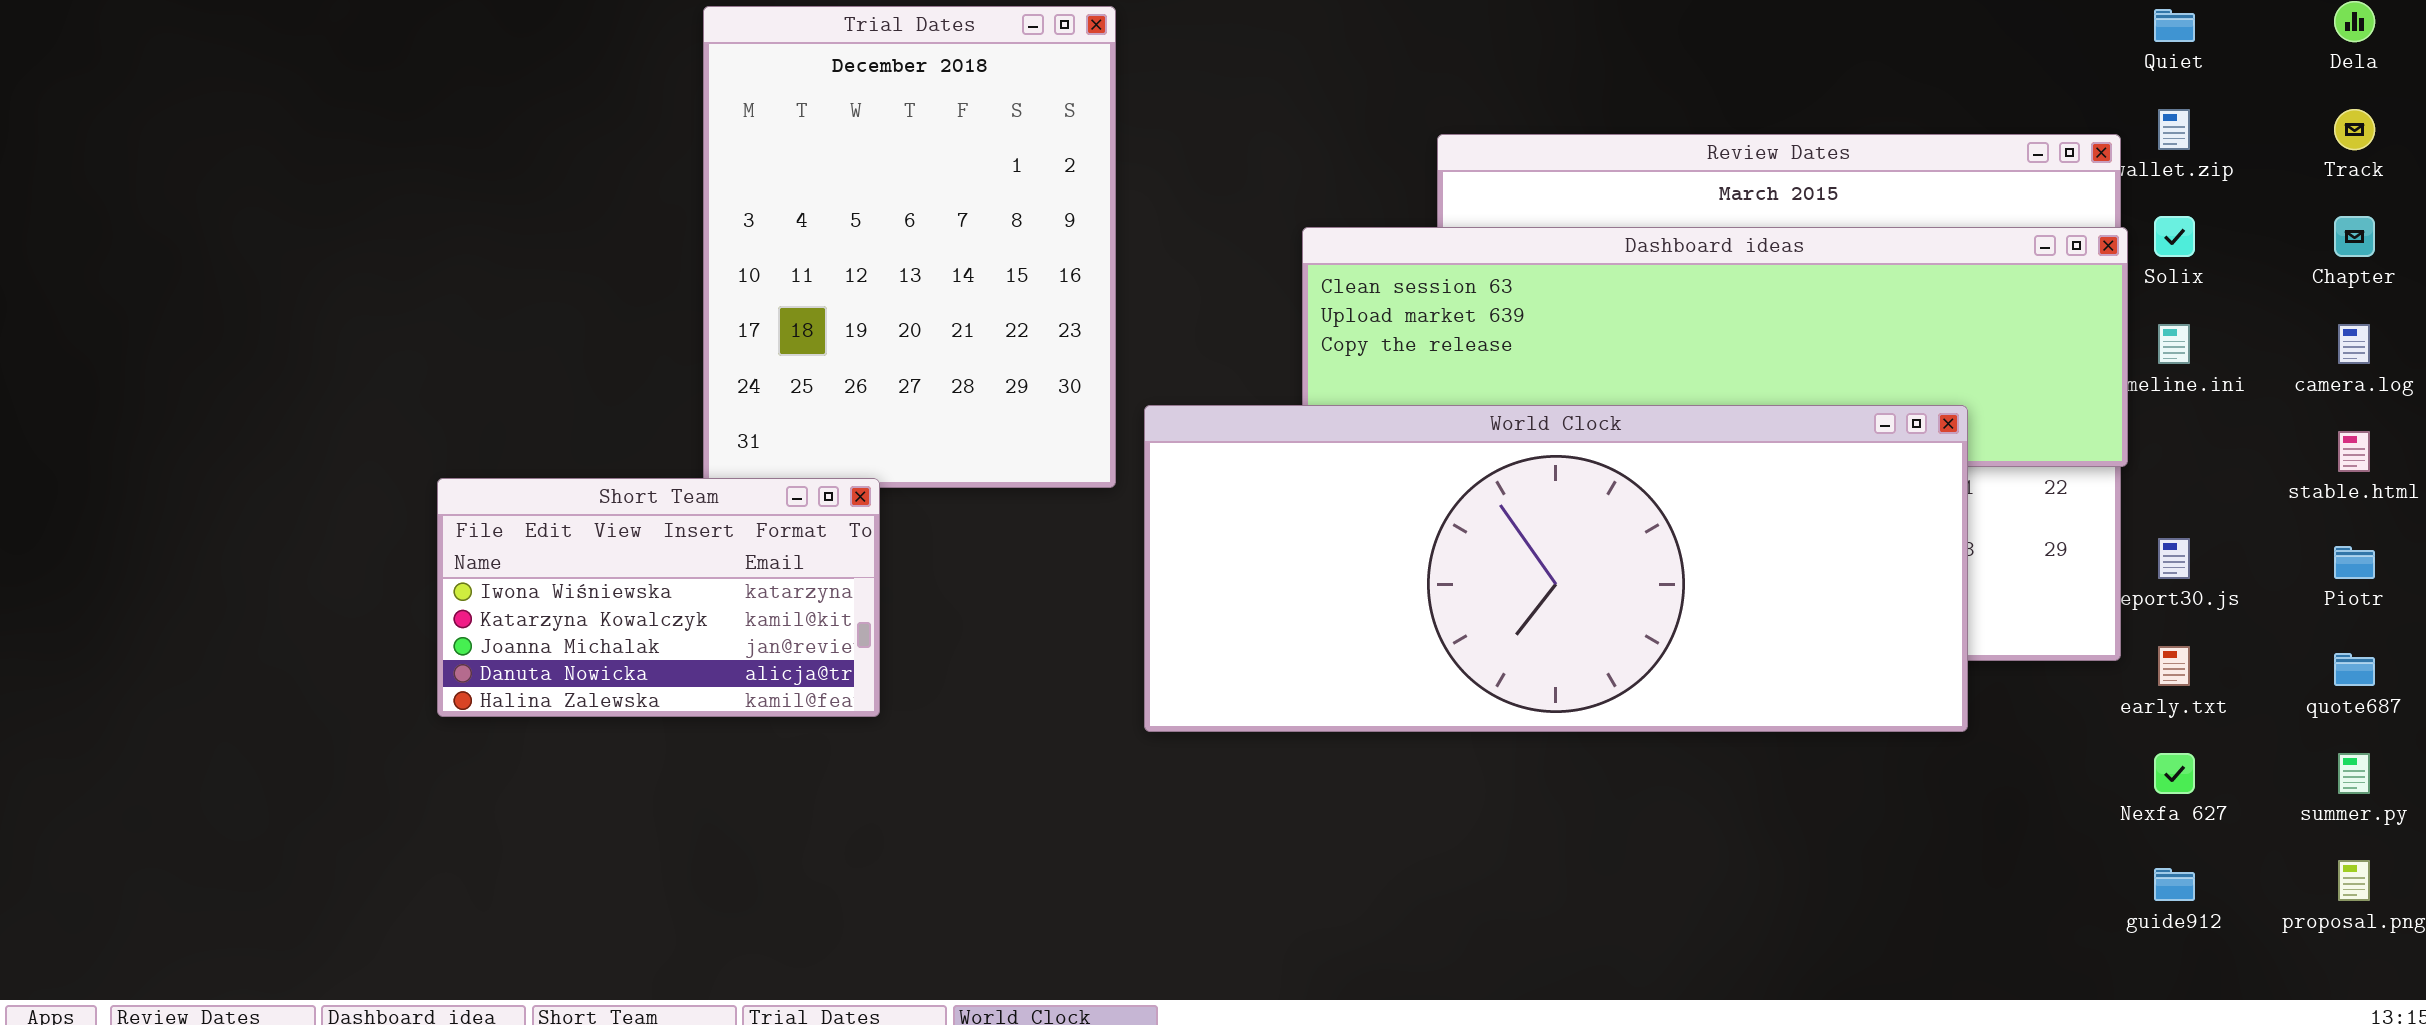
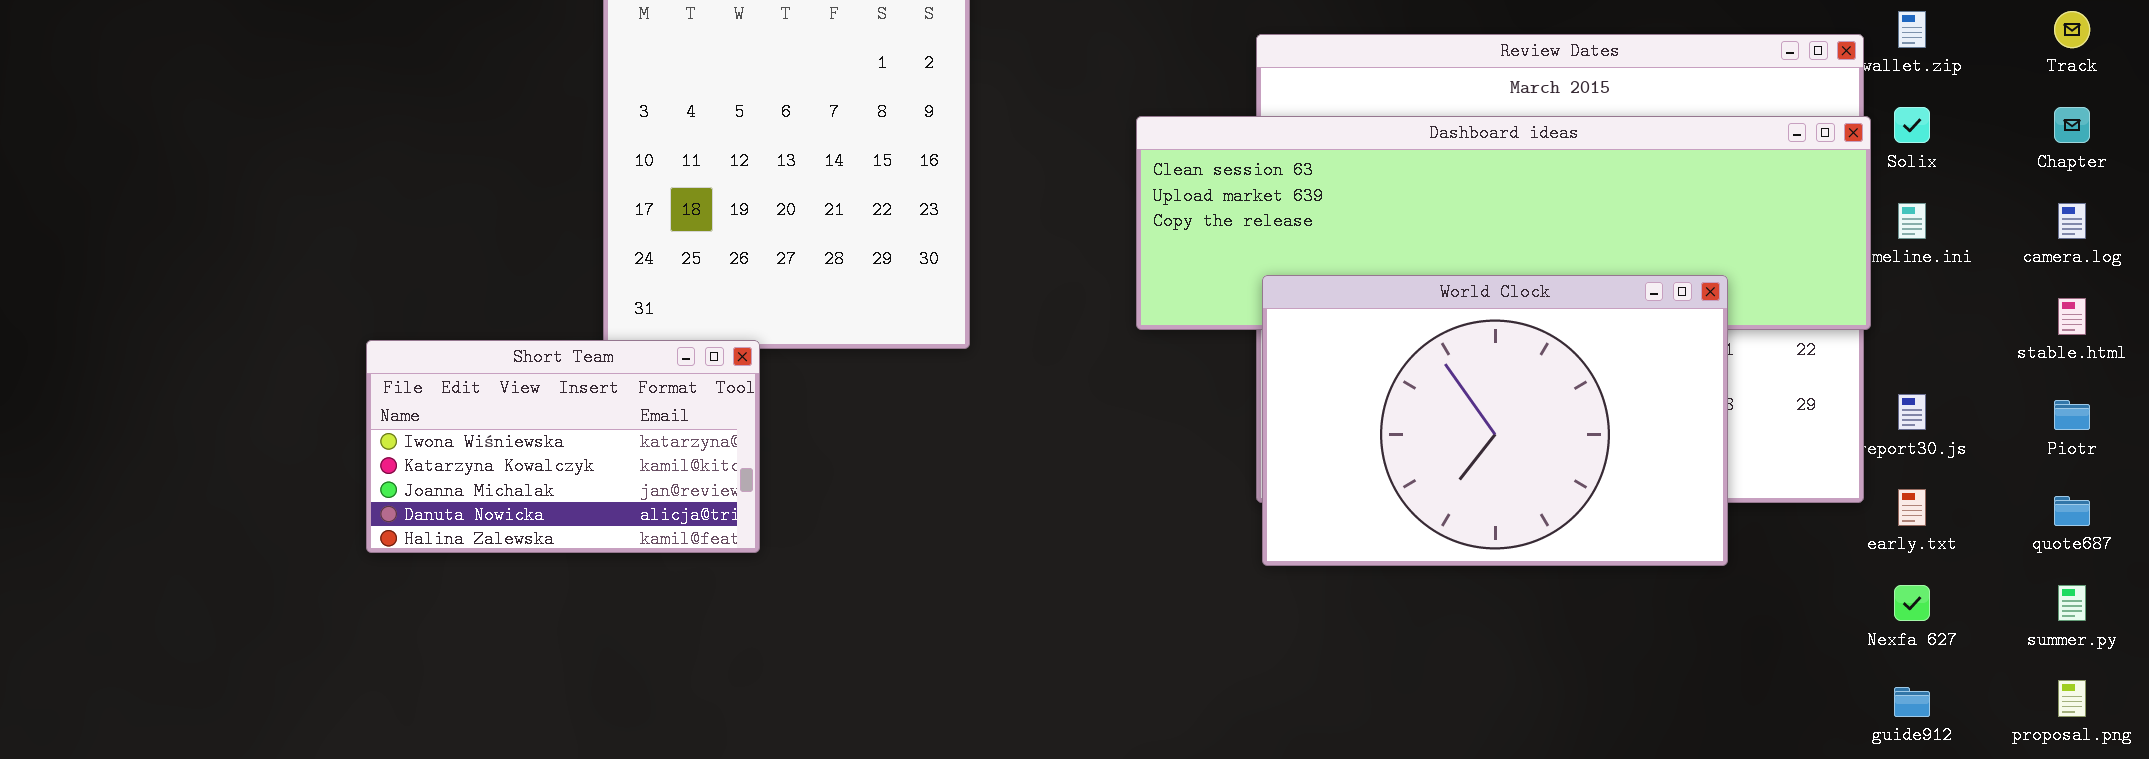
World Clock: [1144,405,1968,732] -> [1262,275,1728,566], resized

